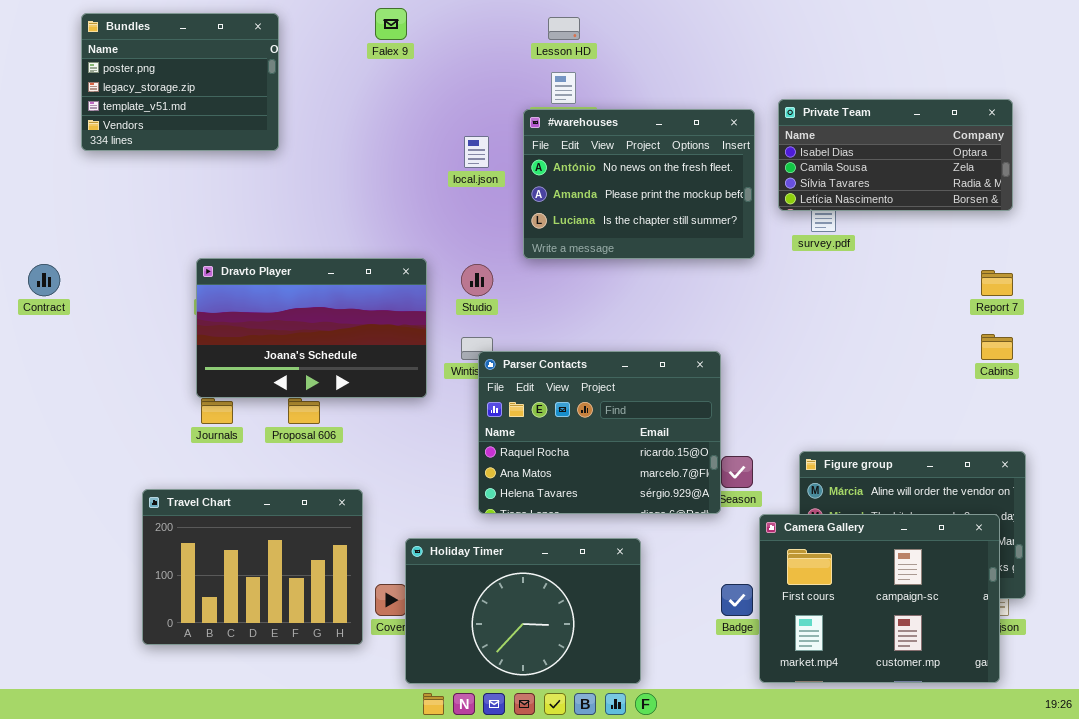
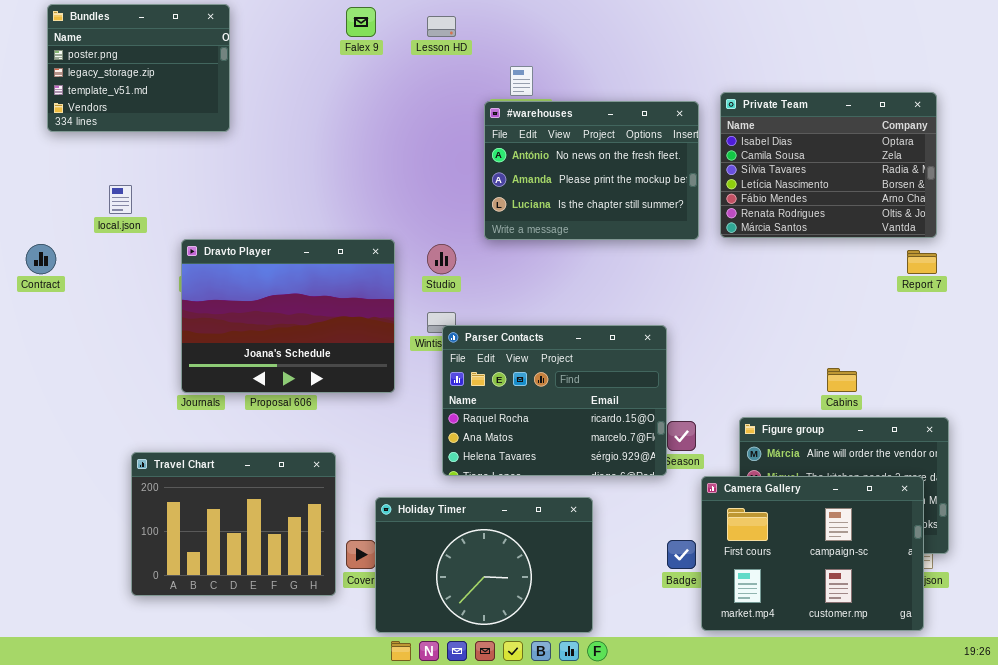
Bundles: [81,13,279,151] -> [47,4,230,132], moved
Lesson HD: [548,17,580,40] -> [427,16,456,37], moved
Private Team: [778,99,1013,211] -> [720,92,937,238], resized
local.json: [464,136,489,168] -> [109,185,132,214], moved
Dravto Player: [196,258,427,398] -> [181,239,395,393], resized
Cabins: [981,334,1013,360] -> [827,368,857,392], moved

